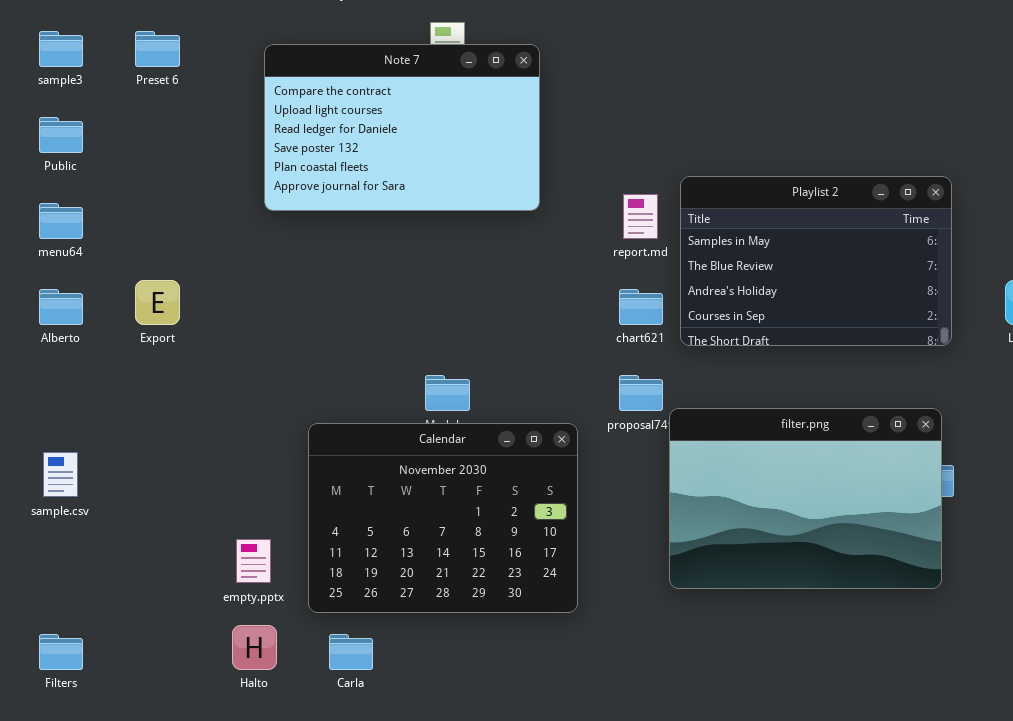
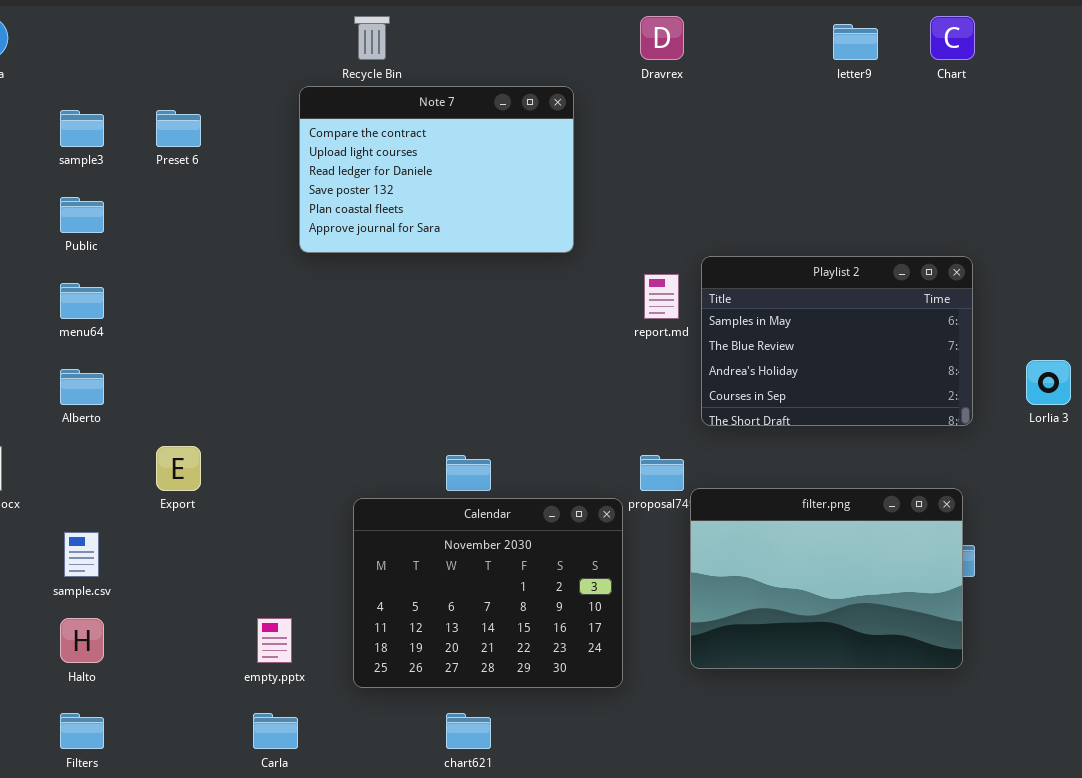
Note 7: [264,44,540,211] -> [299,86,574,253], moved
Export: [135,280,180,325] -> [156,446,201,491], moved
chart621: [619,289,663,325] -> [446,713,491,749], moved
Calendar: [308,423,578,613] -> [353,498,623,688], moved
Halto: [232,625,277,670] -> [60,618,104,663], moved
Carla: [329,634,373,670] -> [253,713,298,749], moved

